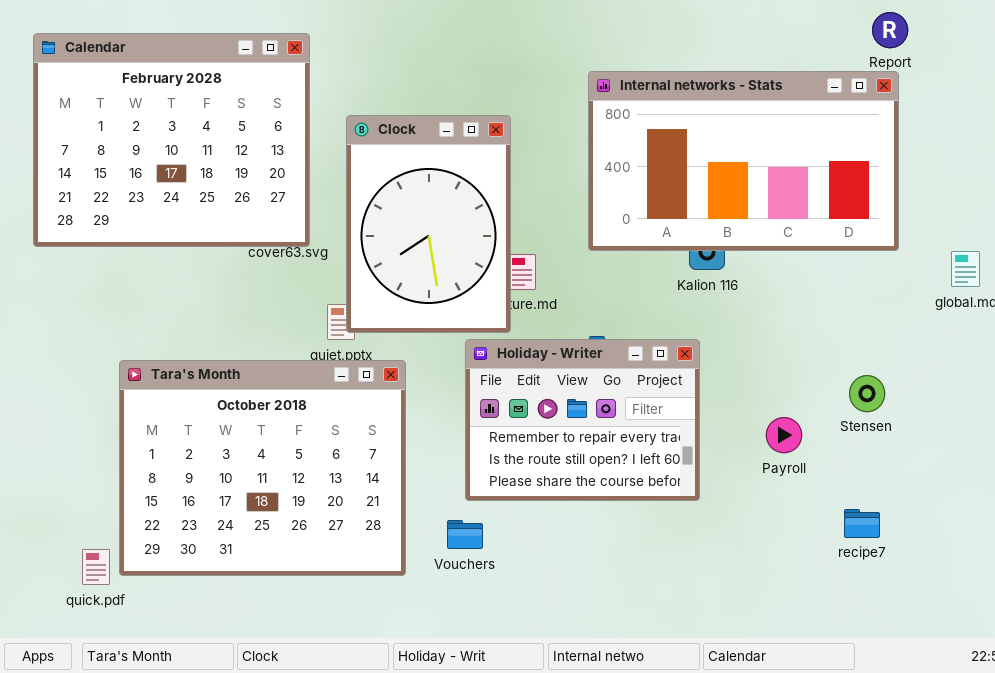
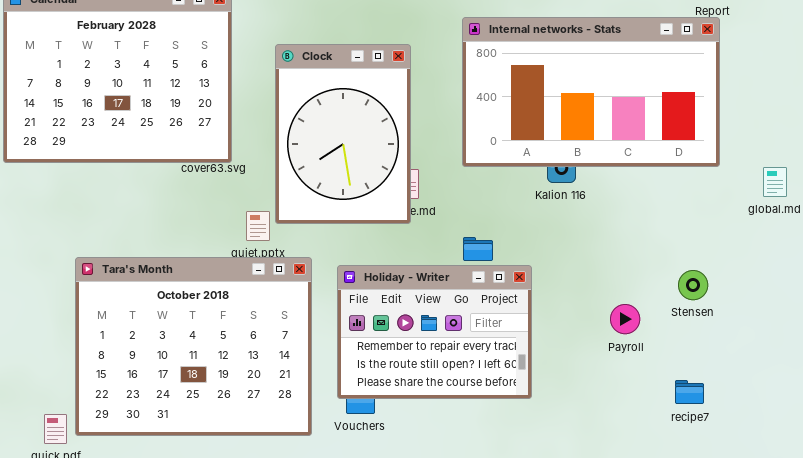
Clock: [346,115,511,333] -> [275,44,411,224], moved
Holiday - Writer: [465,339,700,501] -> [337,265,532,399], moved

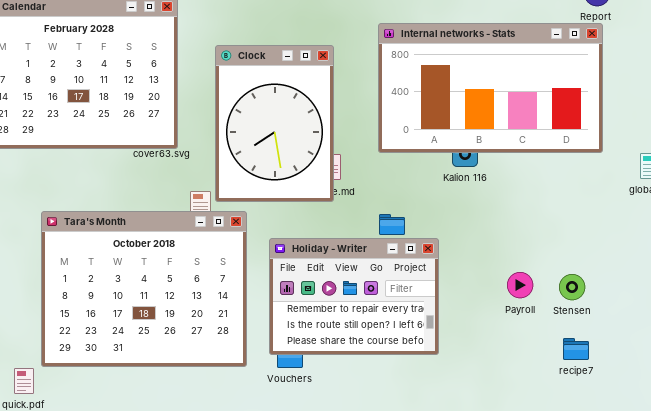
Tara's Month: [75,257,312,436] -> [41,211,247,367], moved
Stensen: [678,270,708,300] -> [559,274,585,300], moved

